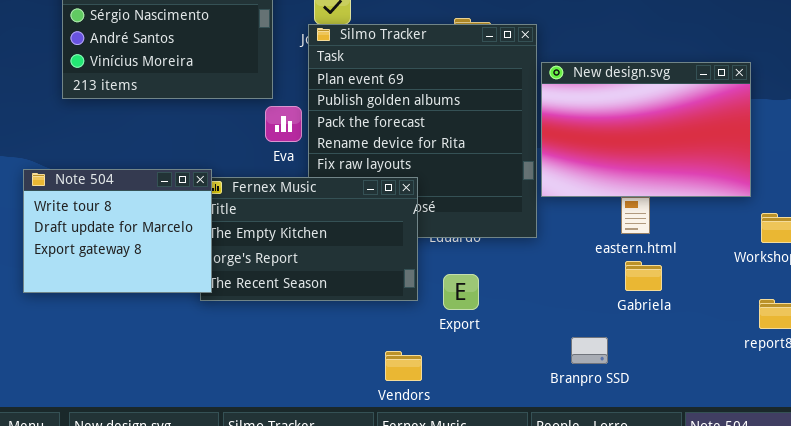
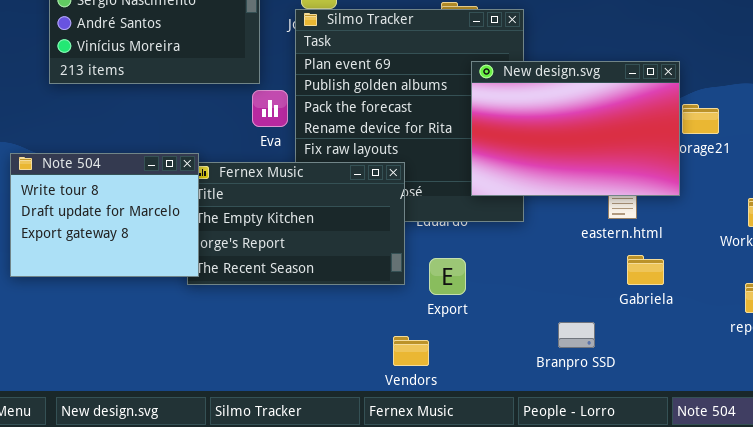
New design.svg: [541,62,751,197] -> [471,61,680,196], moved
Gabriela: [625,261,662,291] -> [627,255,664,285], moved
Vendors: [385,351,422,381] -> [393,336,429,366], moved

